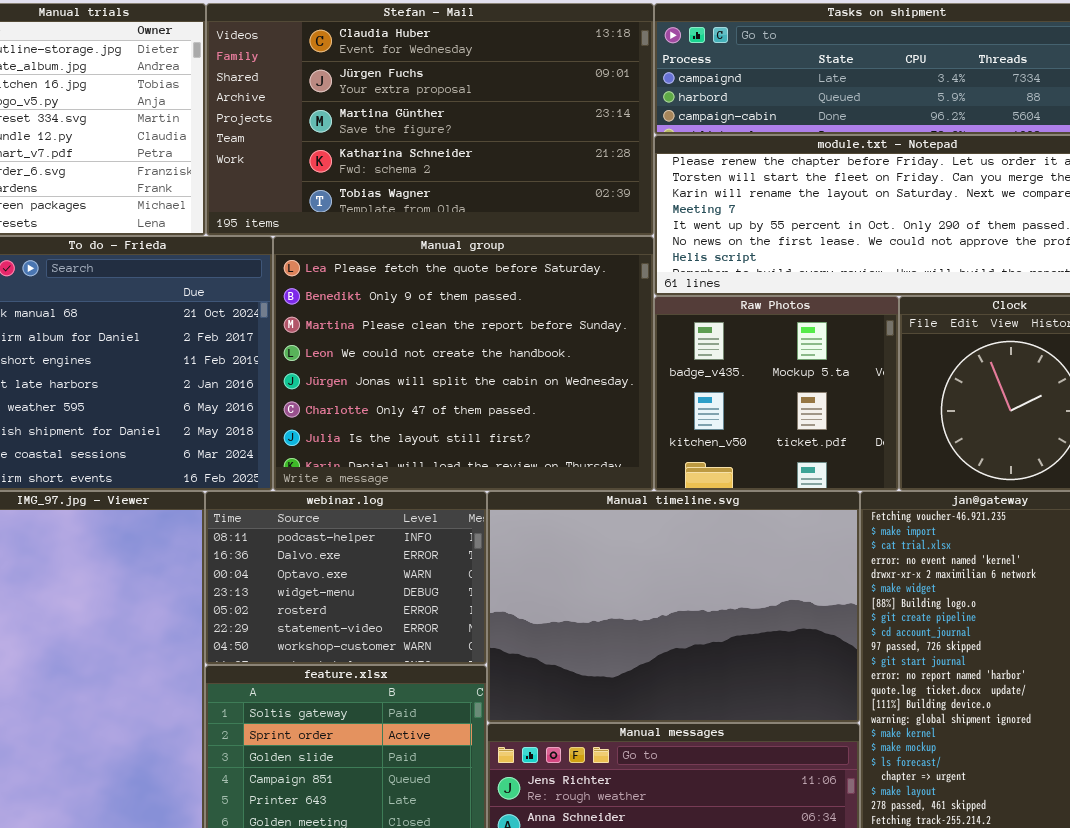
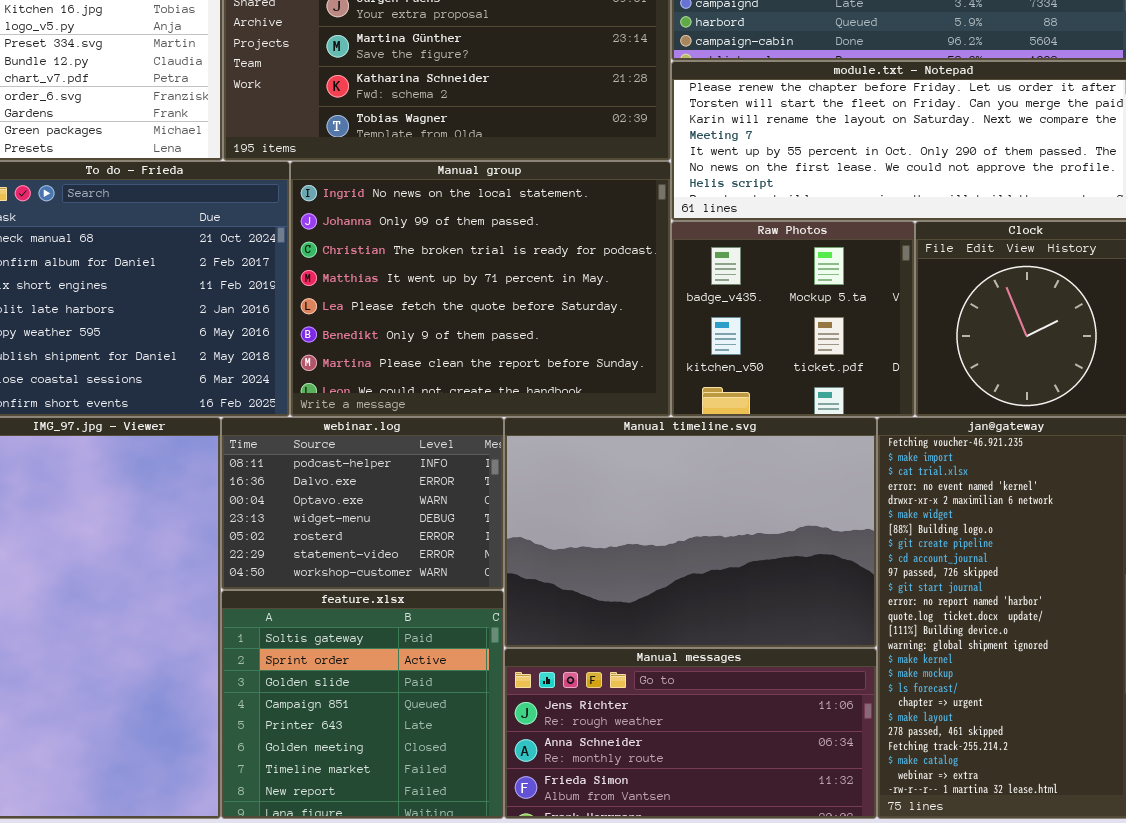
Manual group: [273,236,654,491] -> [290,161,671,417], scrolled up 4 rows

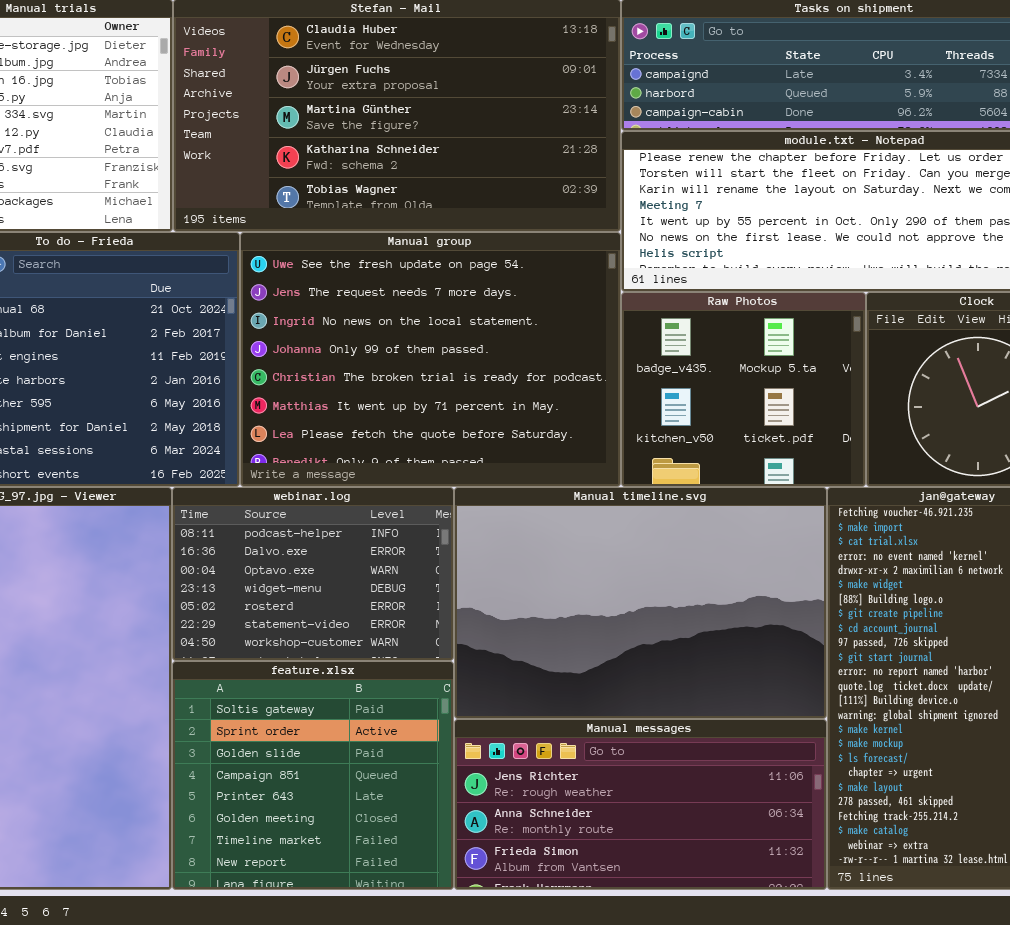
Manual group: [290,161,671,417] -> [240,232,621,487], scrolled up 2 rows

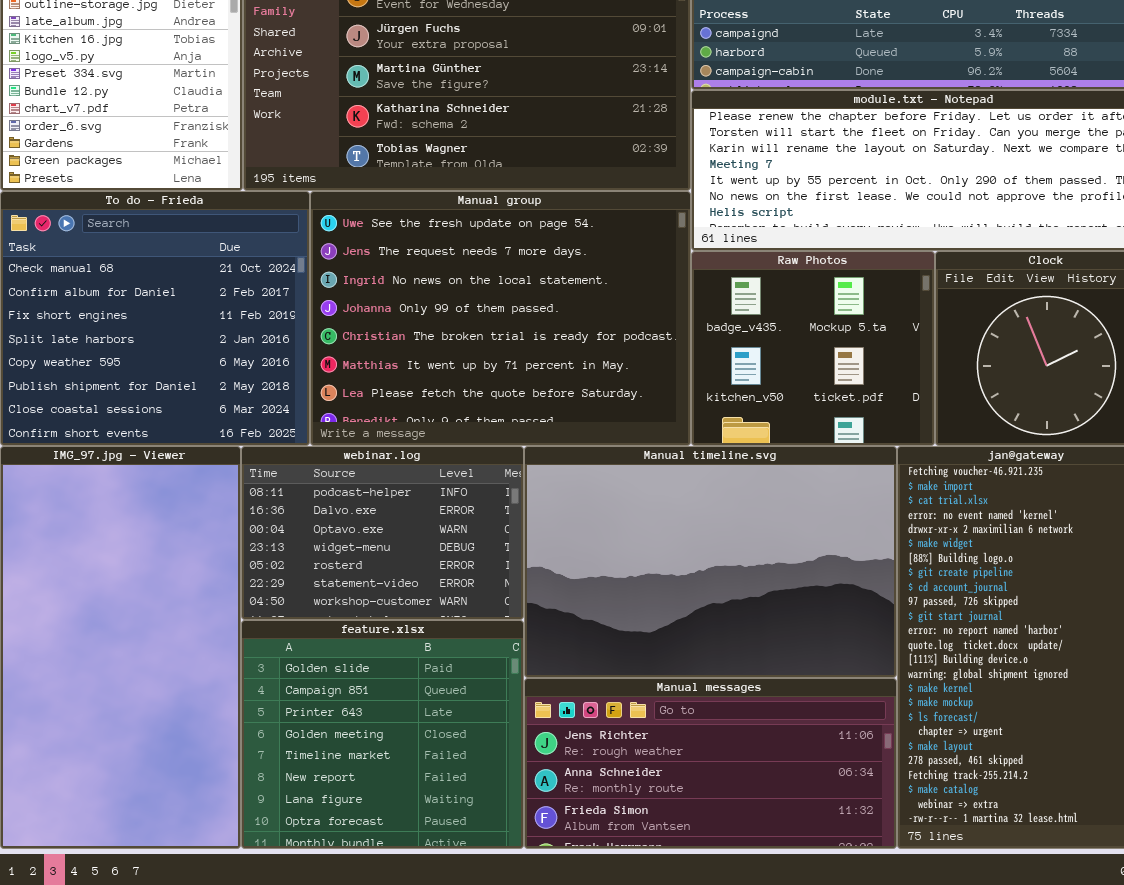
feature.xlsx: [172,661,454,890] -> [241,620,524,849], scrolled down 2 rows

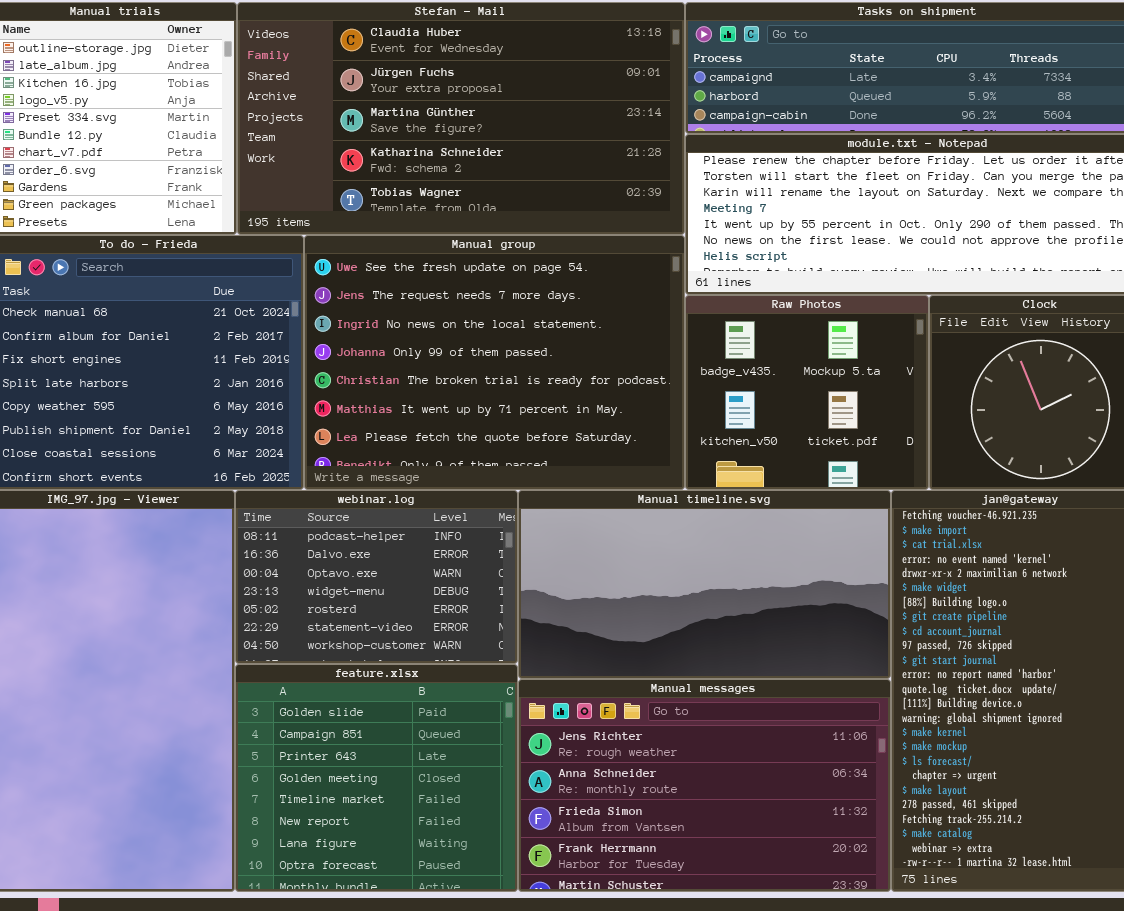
Manual timeline.svg: [524,446,897,678] -> [518,490,891,679], resized
Manual messages: [524,678,897,849] -> [518,679,891,892], resized

